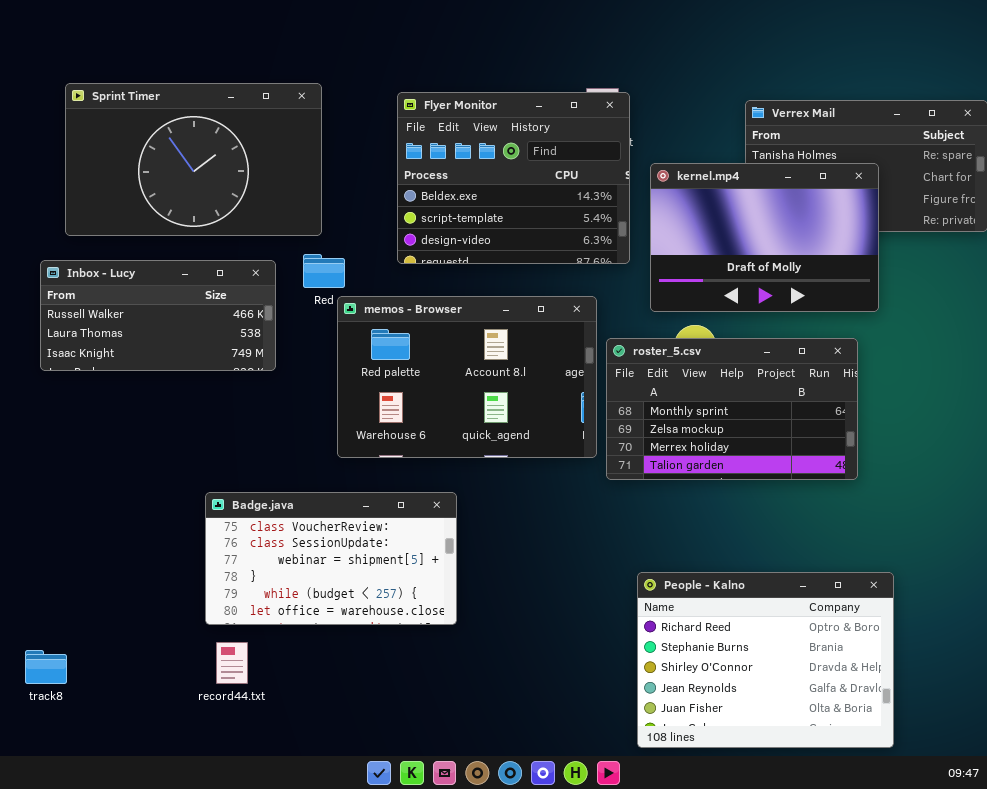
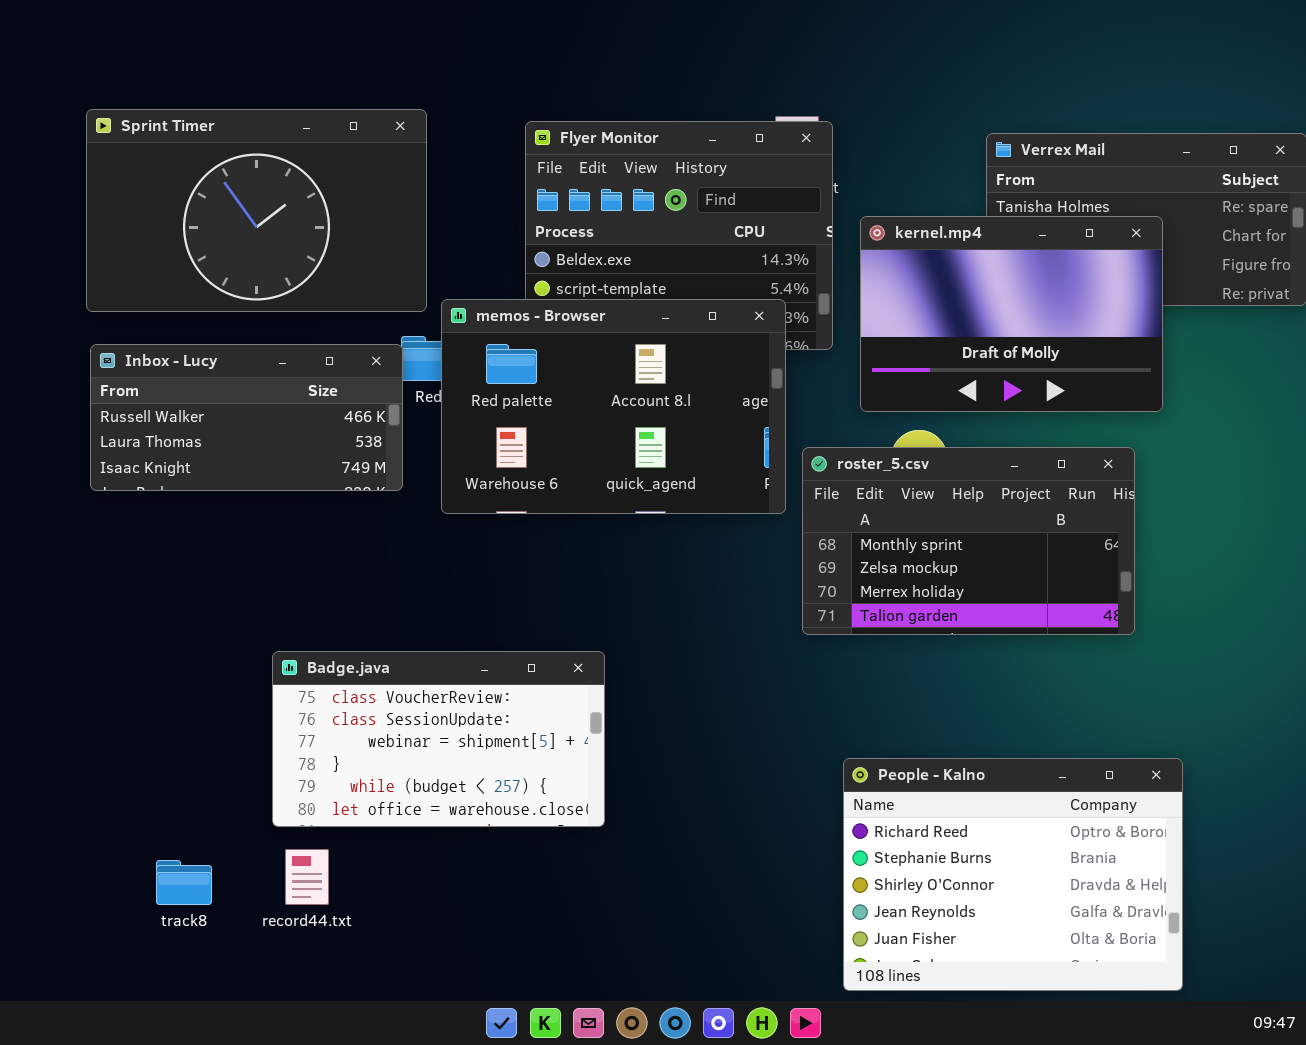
Inbox - Lucy: [40,260,276,371] -> [90,344,403,491], moved
memos - Browser: [337,296,597,458] -> [441,299,786,514], moved
track8: [25,650,67,684] -> [156,860,212,905], moved

